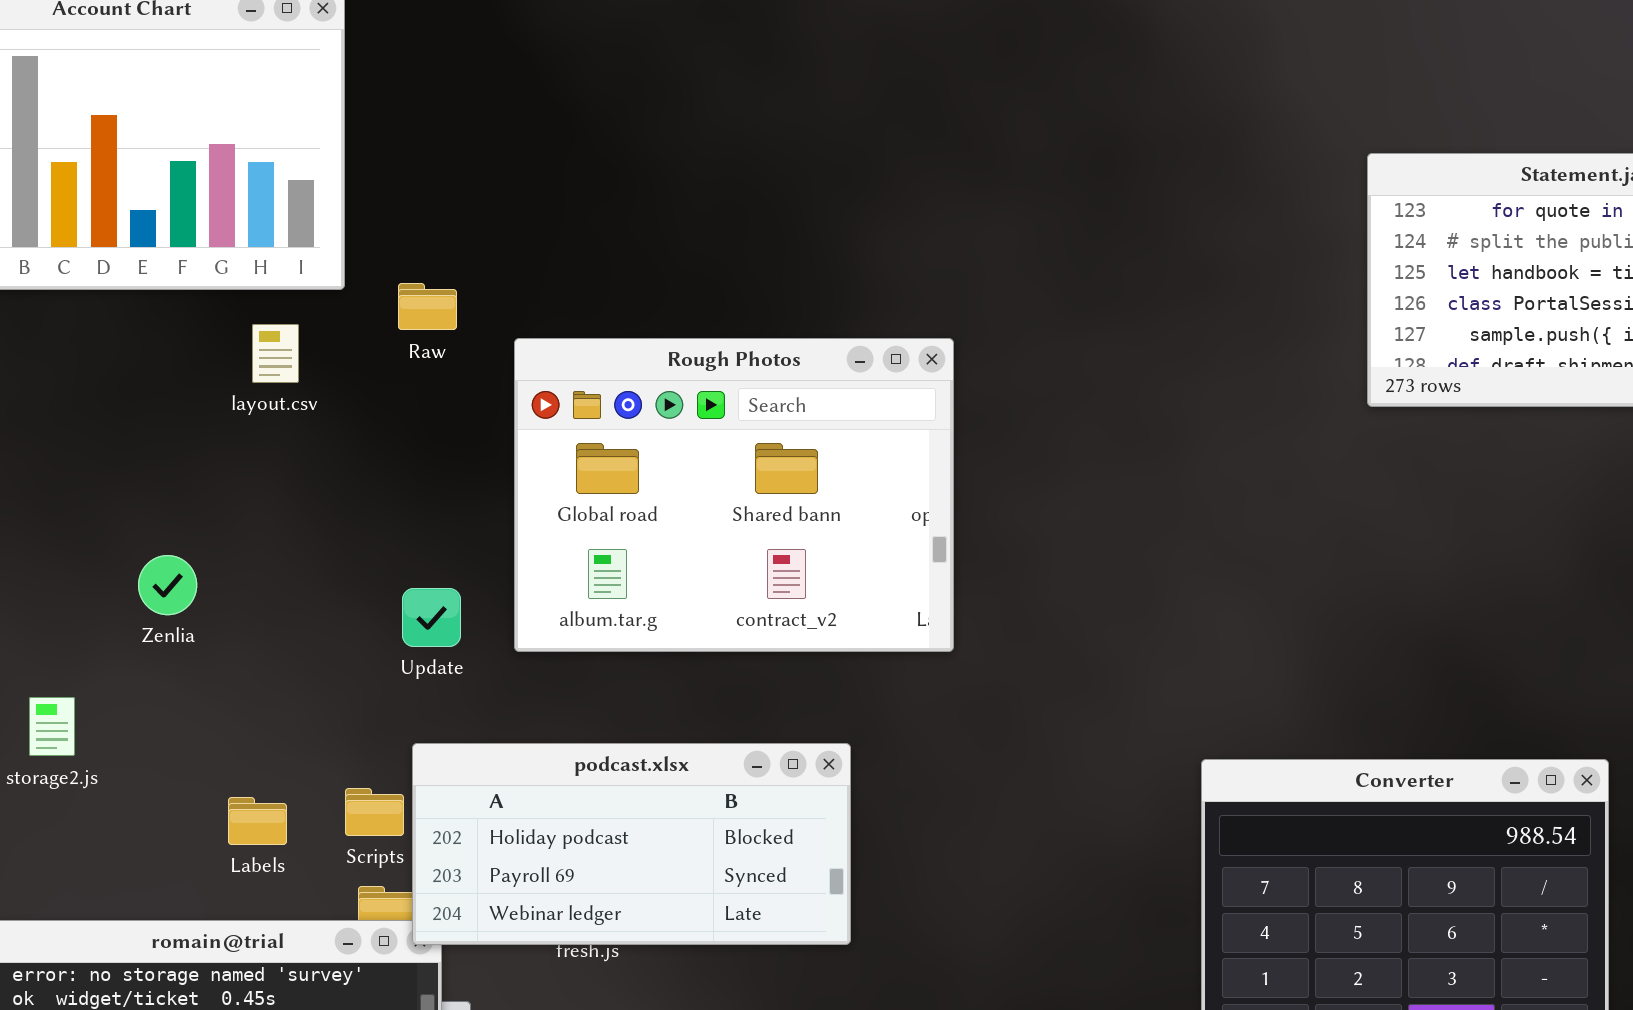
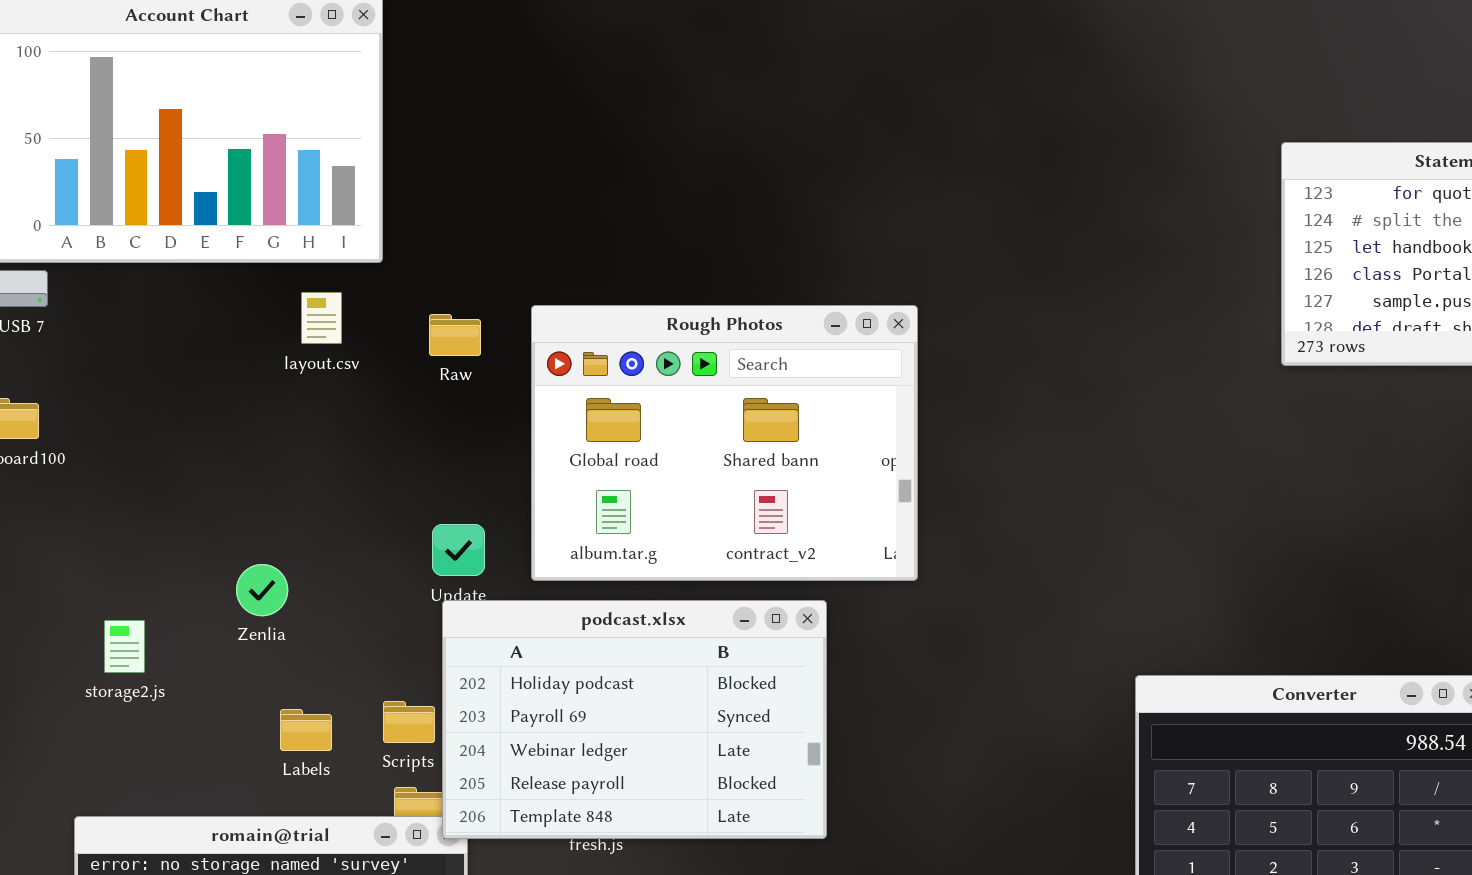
Raw: [398,283,457,330] -> [429,314,481,356], moved
Zenlia: [138,555,197,615] -> [236,564,288,616], moved
podcast.xlsx: [412,743,851,945] -> [442,600,827,839], resized

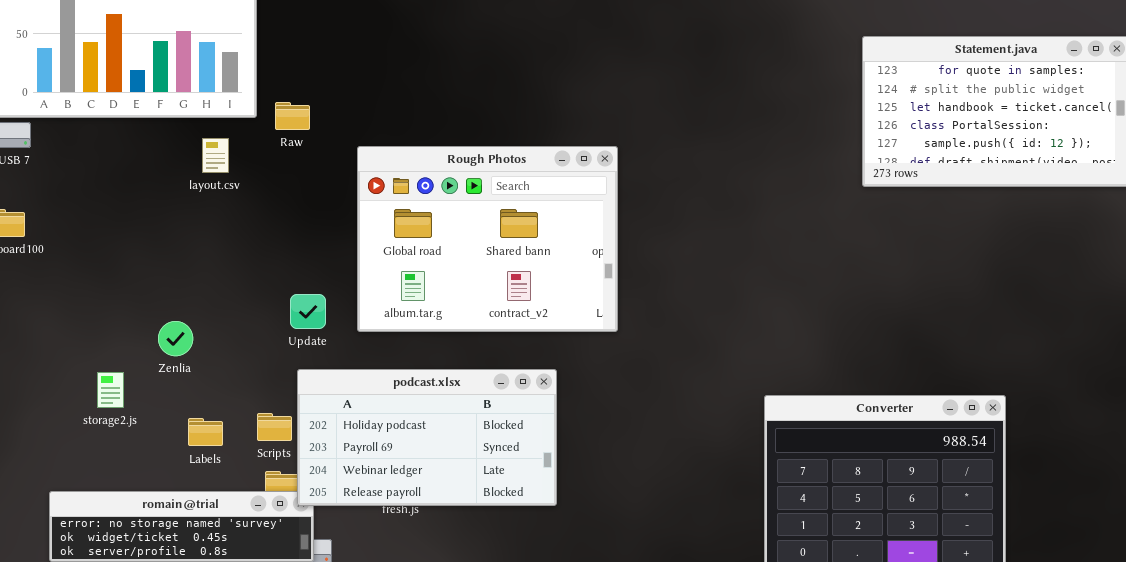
Raw: [429,314,481,356] -> [275,102,310,130], moved
podcast.xlsx: [442,600,827,839] -> [297,369,557,506], resized
storage2.js: [104,620,145,673] -> [97,372,124,408], moved

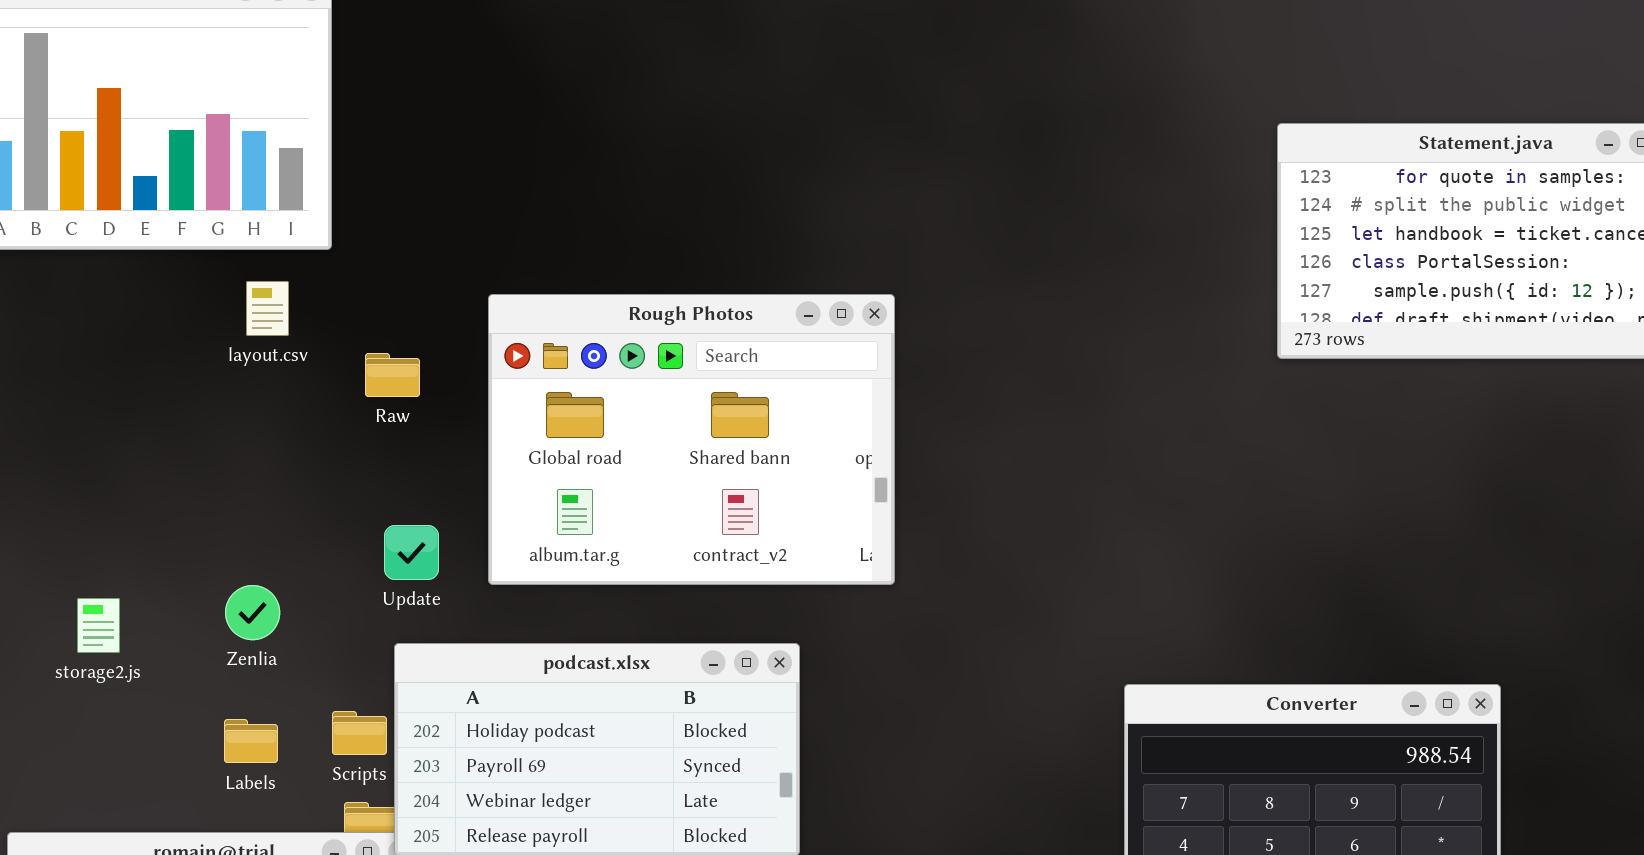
Raw: [275,102,310,130] -> [365,353,420,397], moved
Zenlia: [158,321,193,356] -> [225,585,280,640], moved
storage2.js: [97,372,124,408] -> [77,598,120,653], moved

